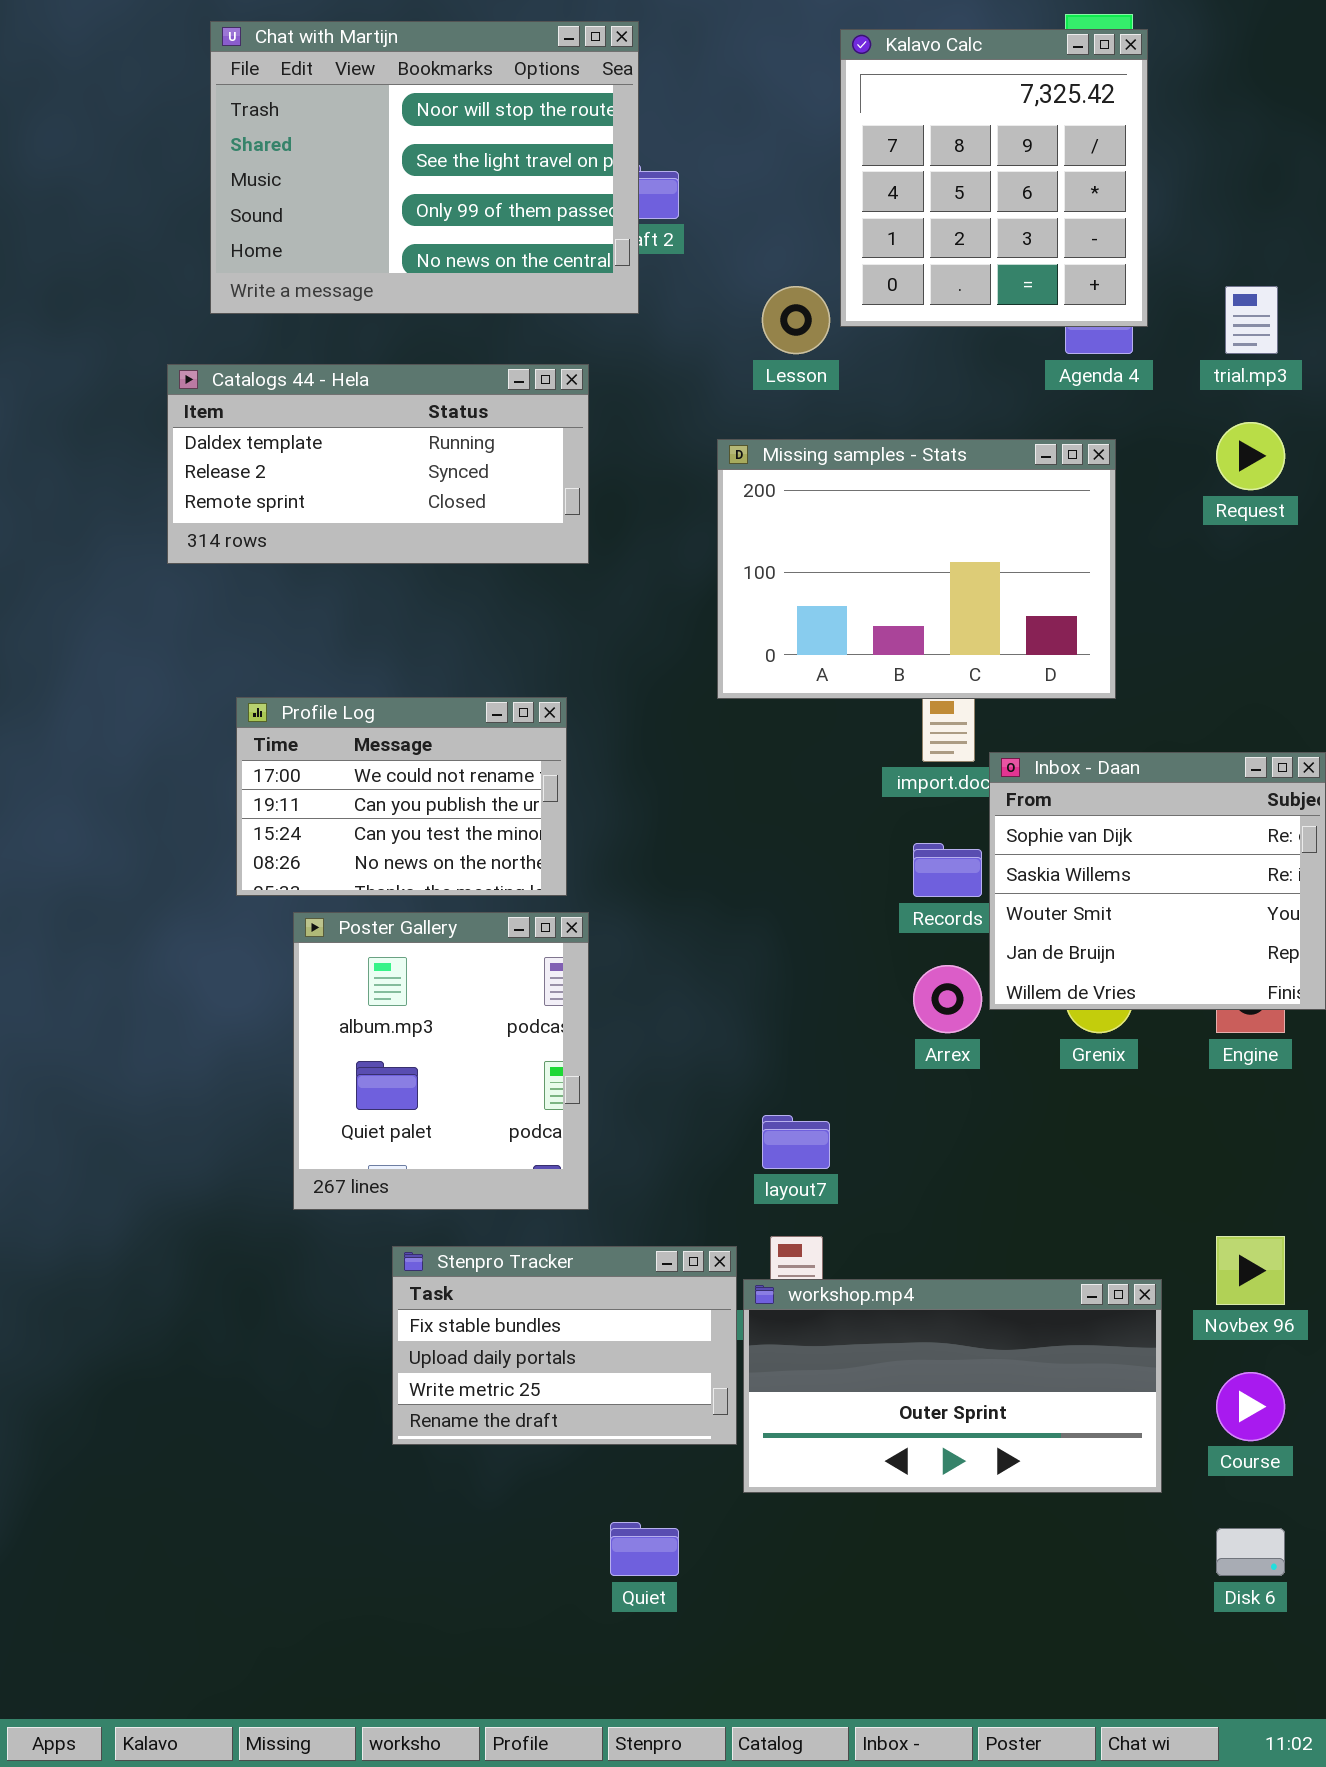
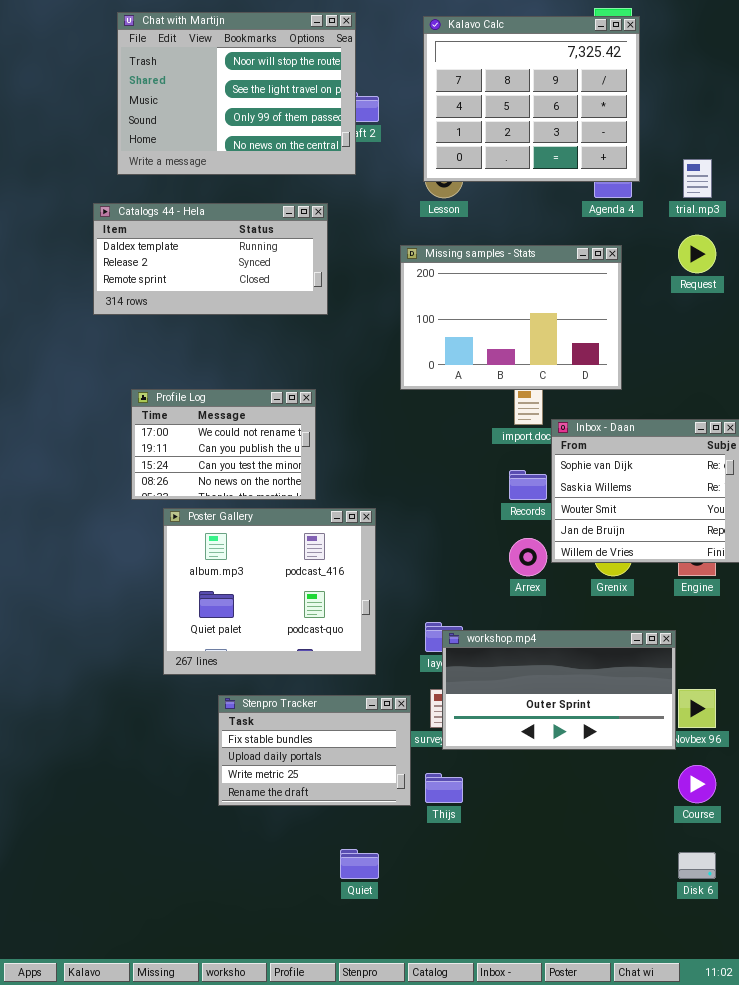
Kalavo Calc: [840,29,1148,327] -> [423,16,640,182], resized
Poster Gallery: [293,912,589,1210] -> [163,508,376,675], resized
workshop.mp4: [743,1279,1162,1493] -> [442,630,676,750], moved

